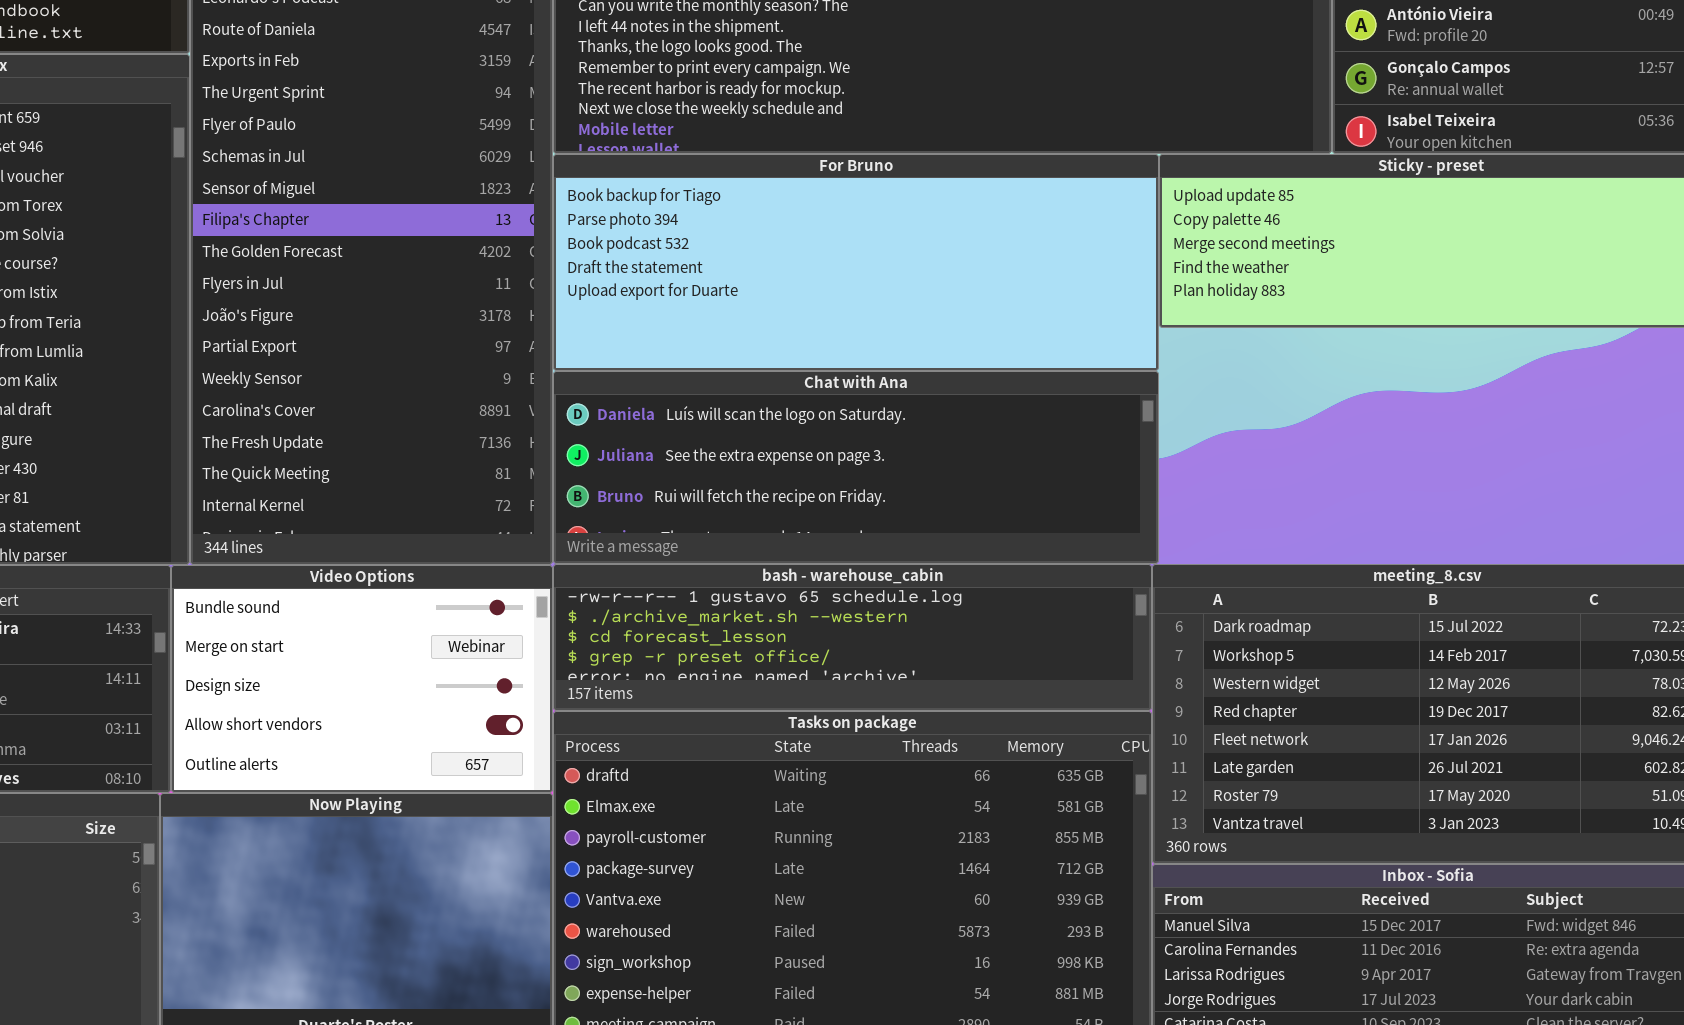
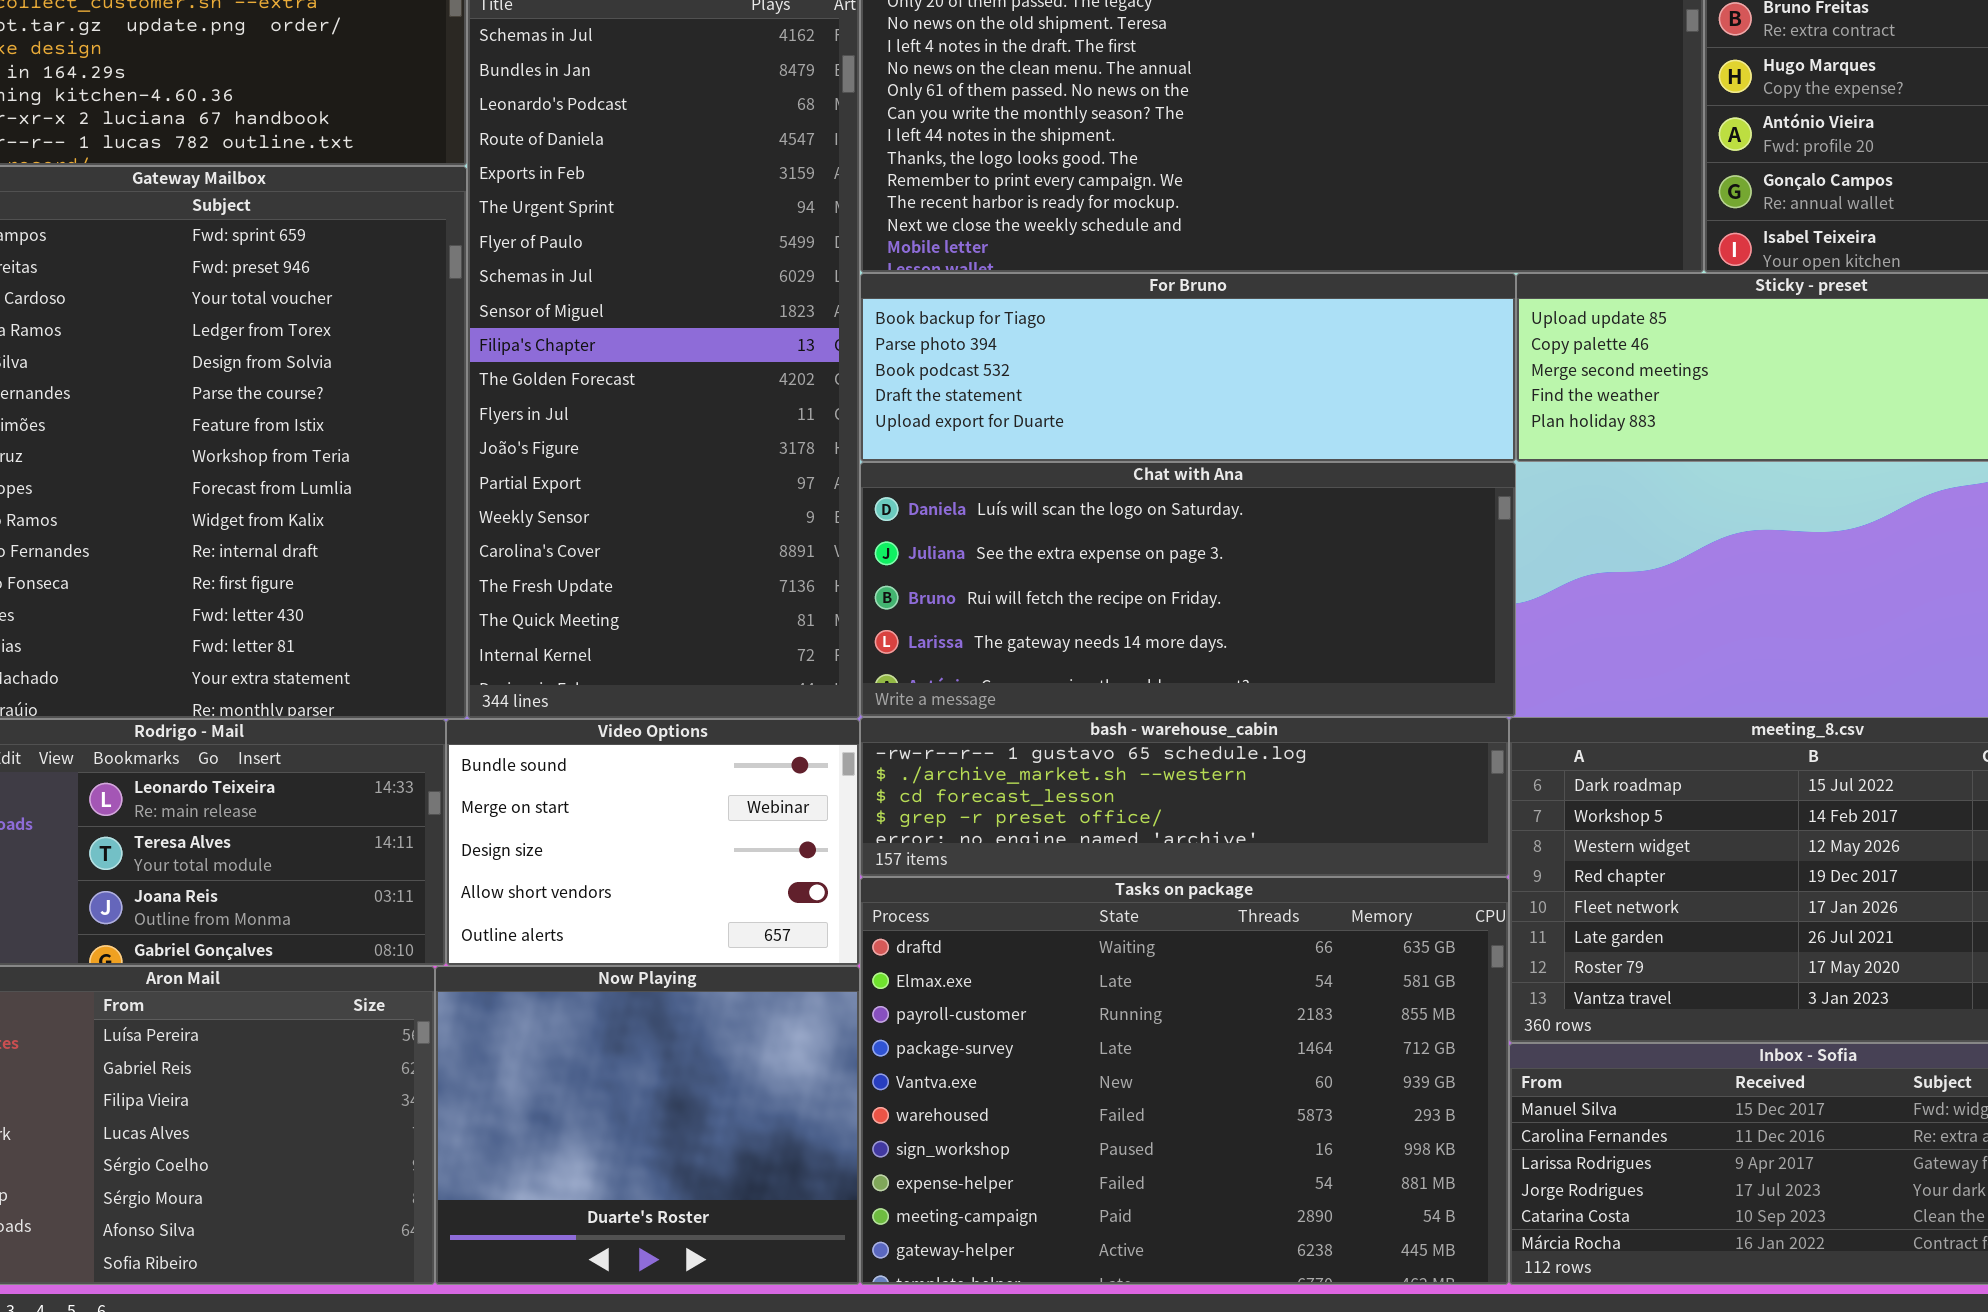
For Bruno: [553,154,1159,371] -> [860,273,1516,462], resized
Chat with Ana: [553,371,1159,564] -> [860,462,1516,717], resized

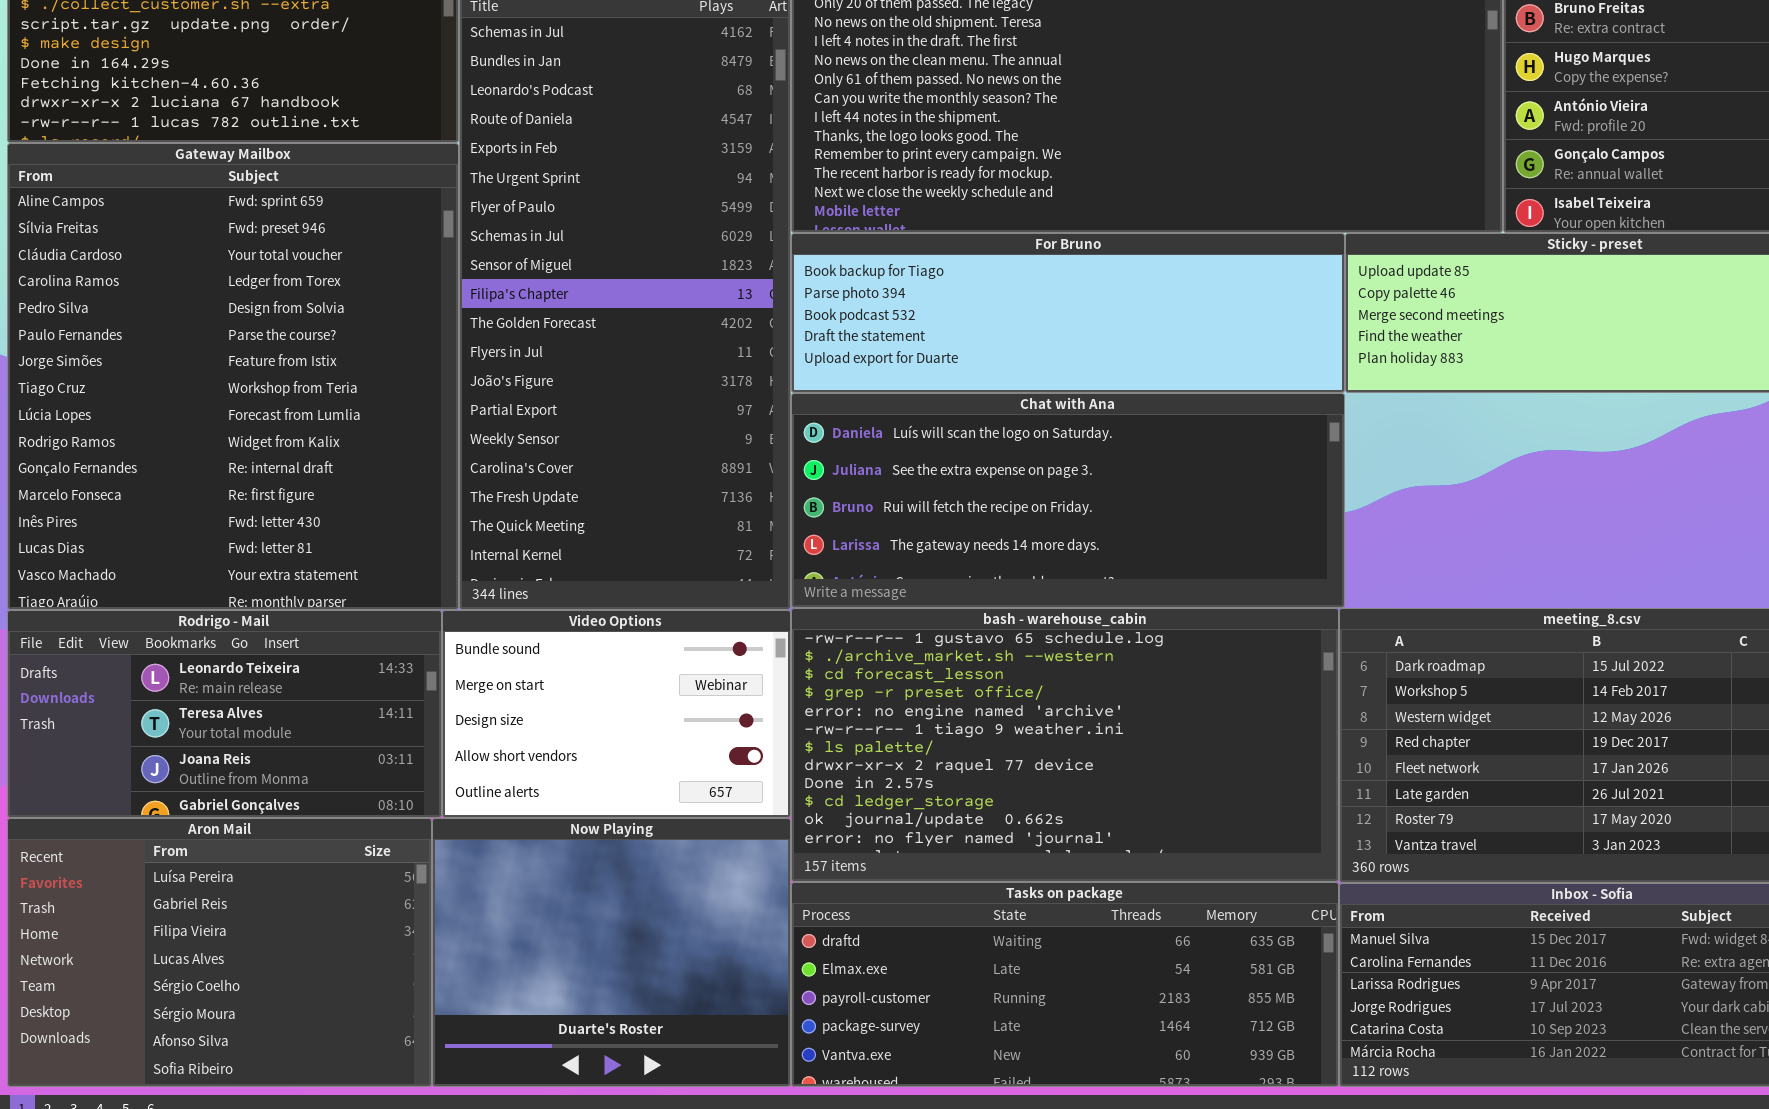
bash - warehouse_cabin: [860,717,1509,877] -> [791,608,1339,882], resized
Tasks on package: [860,877,1509,1285] -> [791,882,1339,1087], resized

